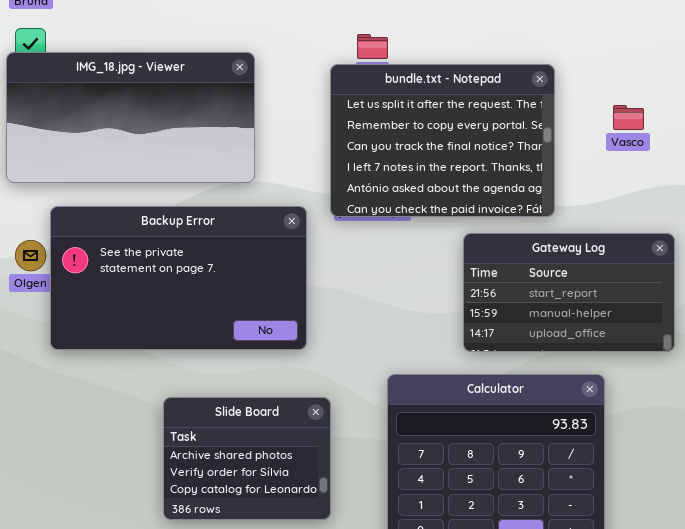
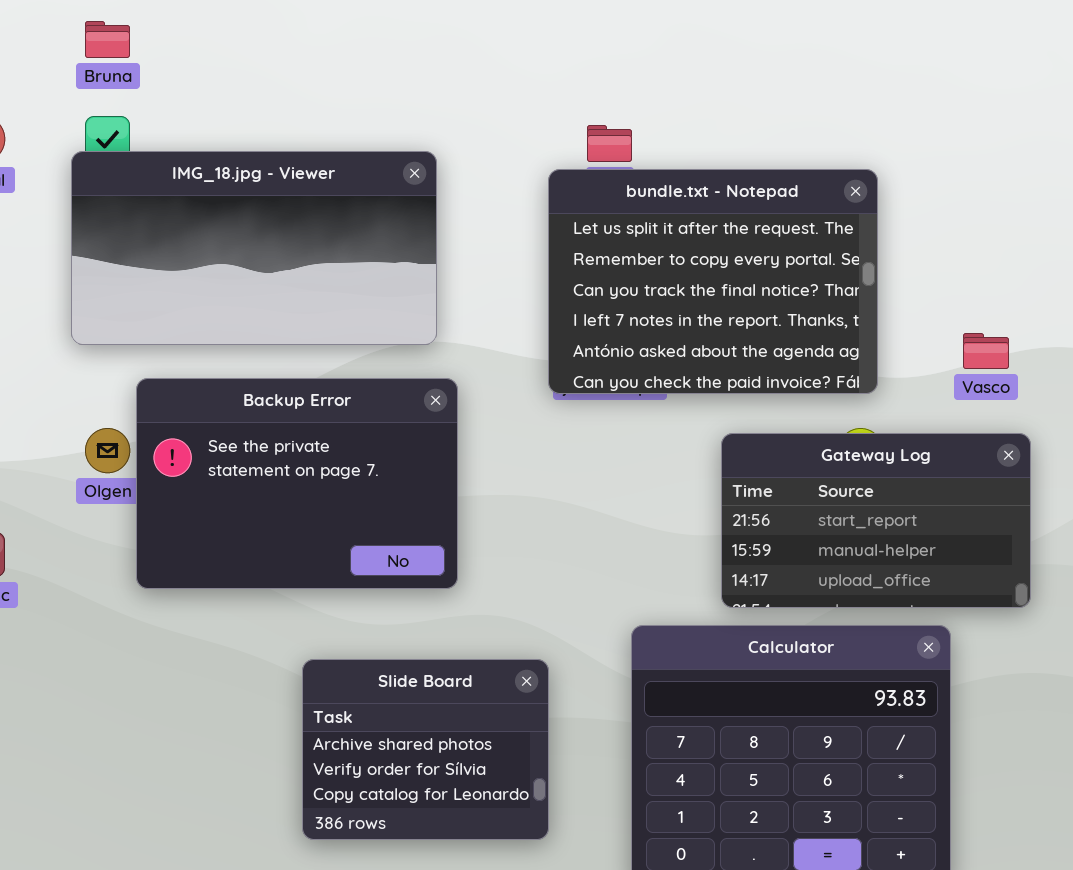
Vasco: [613,105,644,130] -> [963,333,1009,369], moved
Backup Error: [50,206,307,350] -> [136,378,458,589], resized
Gateway Log: [463,233,675,352] -> [721,433,1031,608], moved

